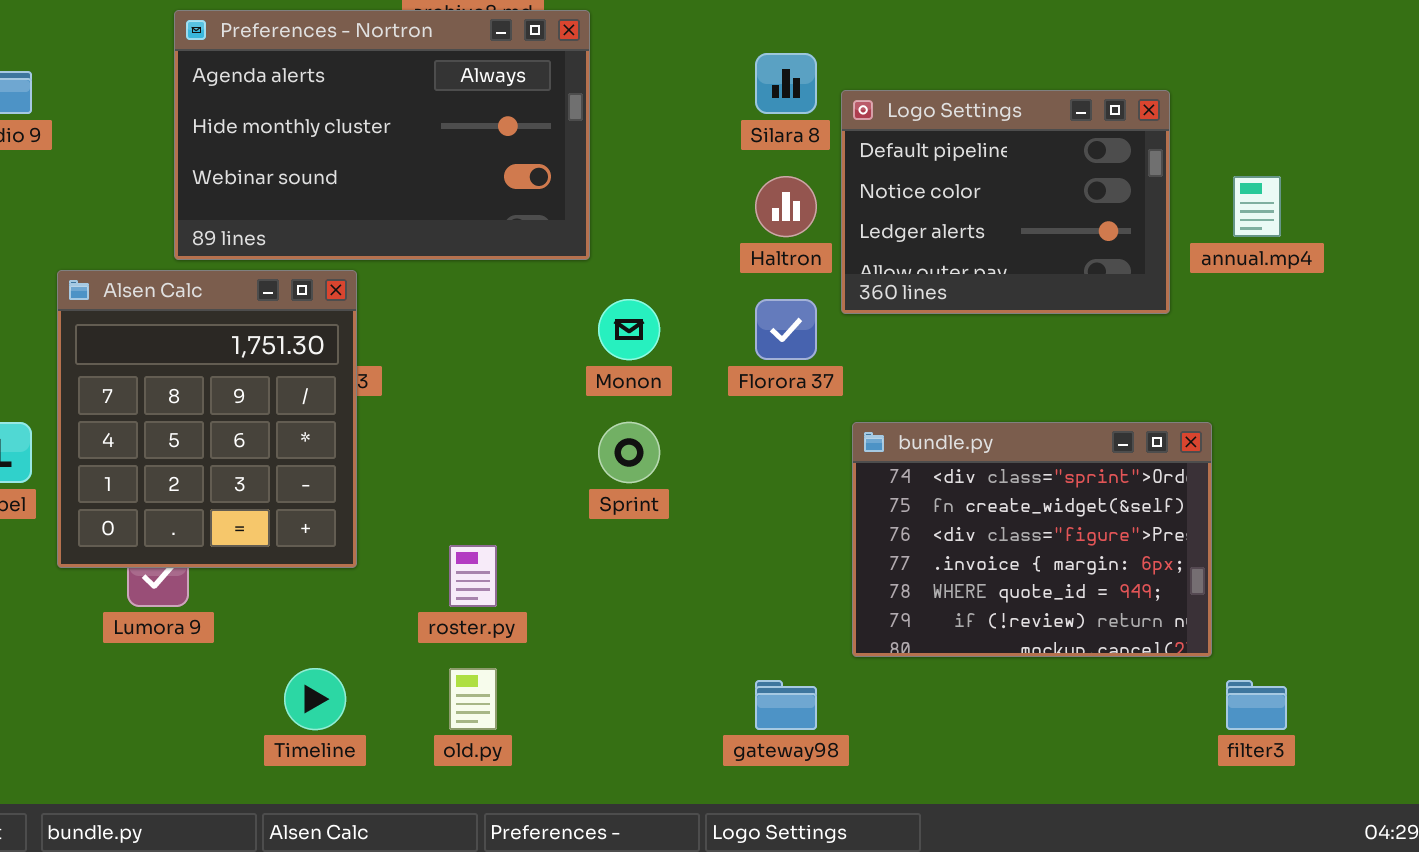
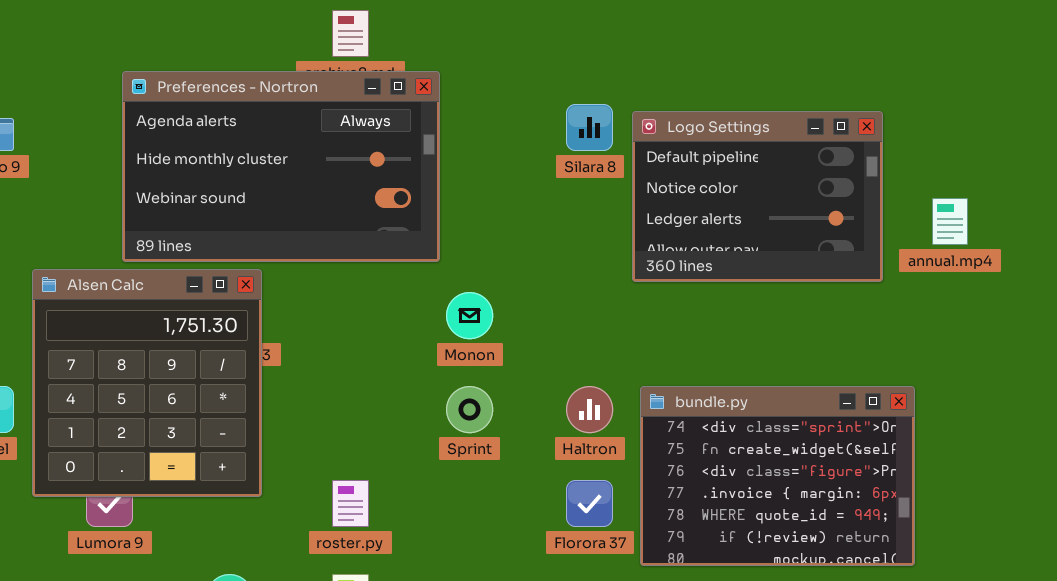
Logo Settings: [841,90,1170,314] -> [632,111,883,282], moved
Haltron: [755,176,817,237] -> [566,386,613,433], moved
Florora 37: [755,299,817,360] -> [566,480,613,527], moved

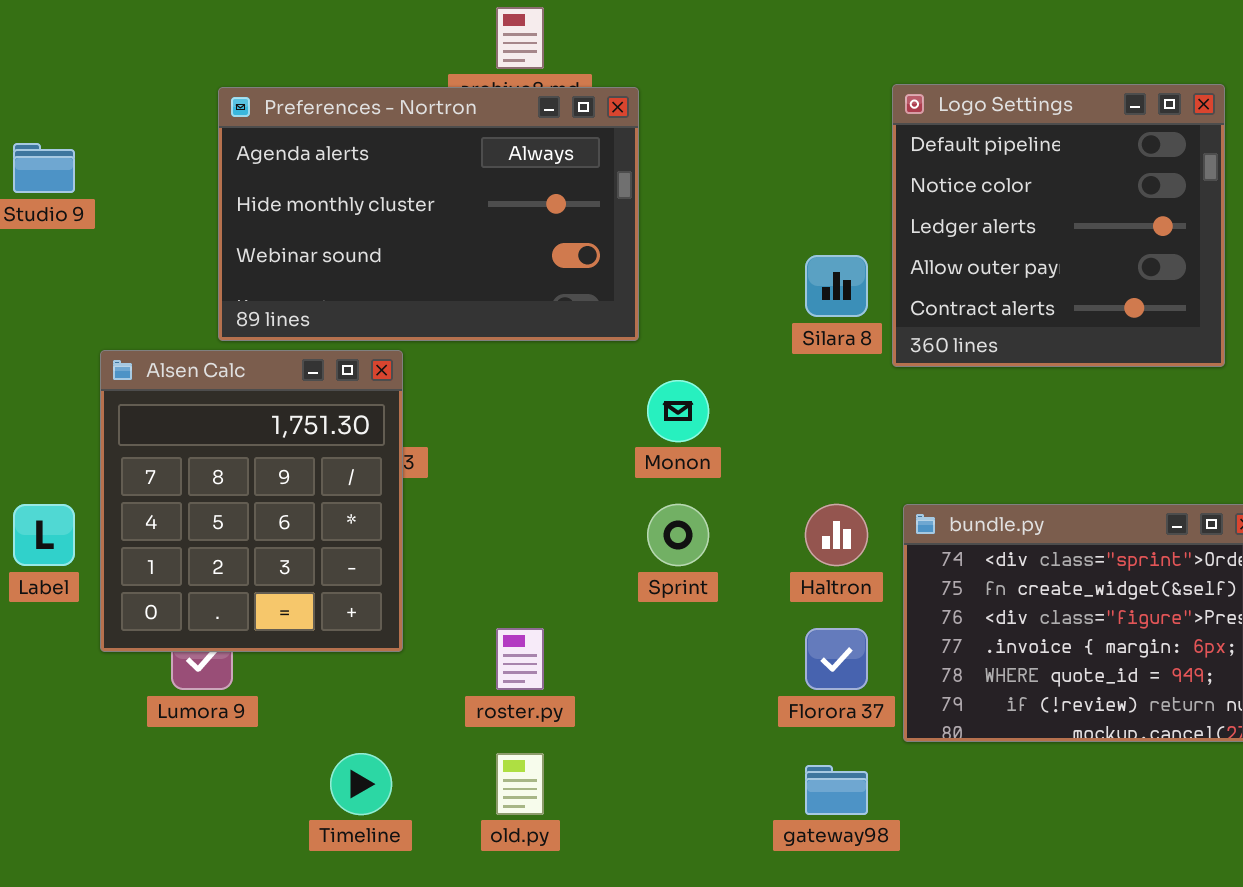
Silara 8: [566,104,613,151] -> [805,255,868,317], moved
Logo Settings: [632,111,883,282] -> [892,84,1225,367], resized

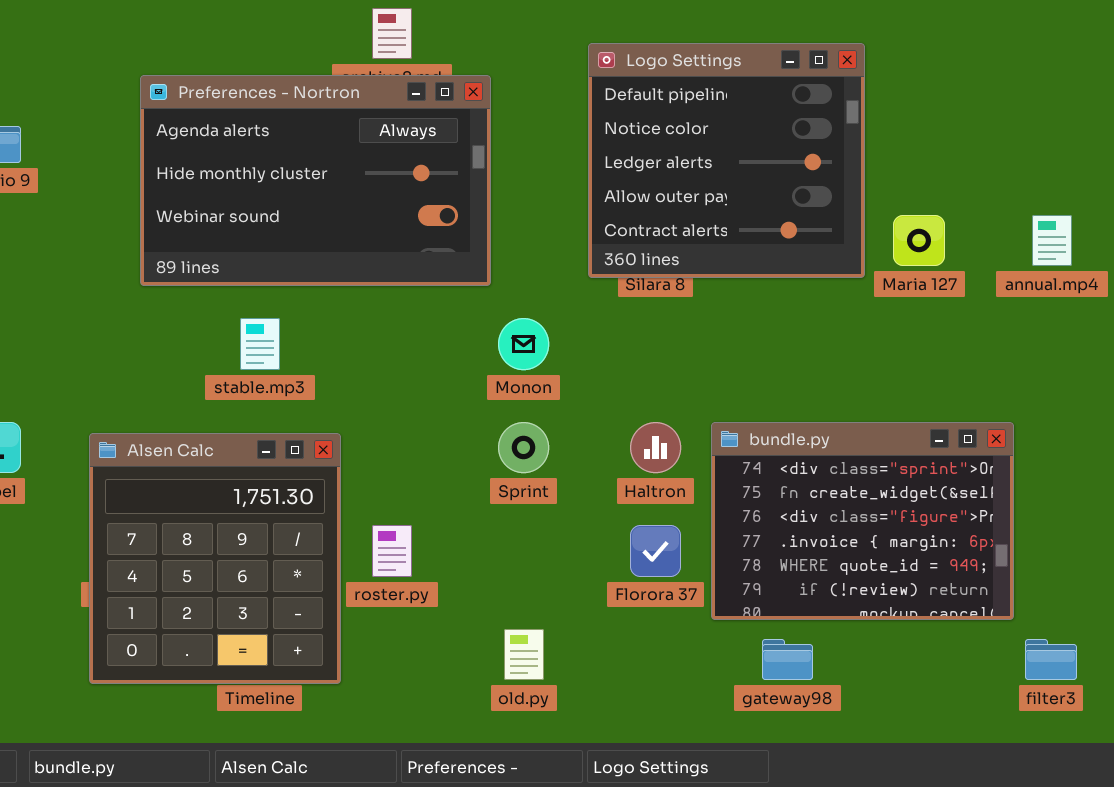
Logo Settings: [892,84,1225,367] -> [588,43,865,278], moved
Alsen Calc: [100,350,403,652] -> [89,433,341,684], moved
old.py: [496,753,544,815] -> [504,629,544,680], moved
gateway98: [805,765,868,815] -> [762,639,813,680], moved

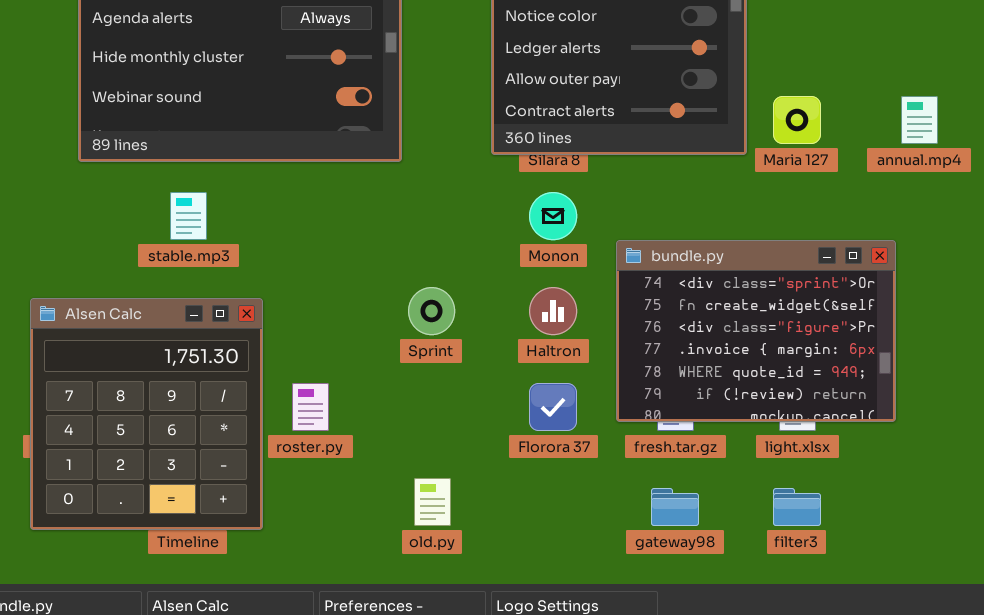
Monon: [498,318,549,370] -> [529,192,577,240], moved
bundle.py: [711,422,1014,620] -> [616,240,896,422], moved
filter3: [1025,639,1077,680] -> [773,488,821,526], moved

